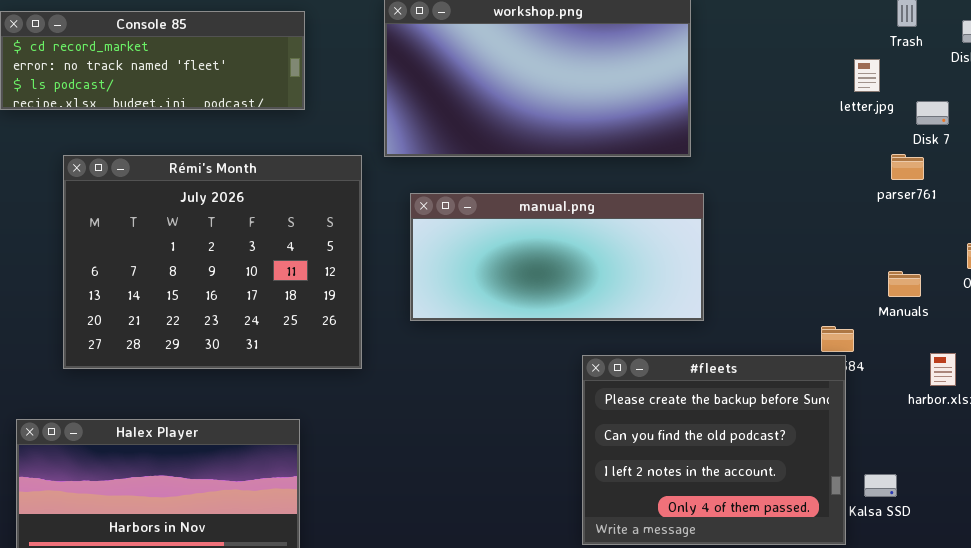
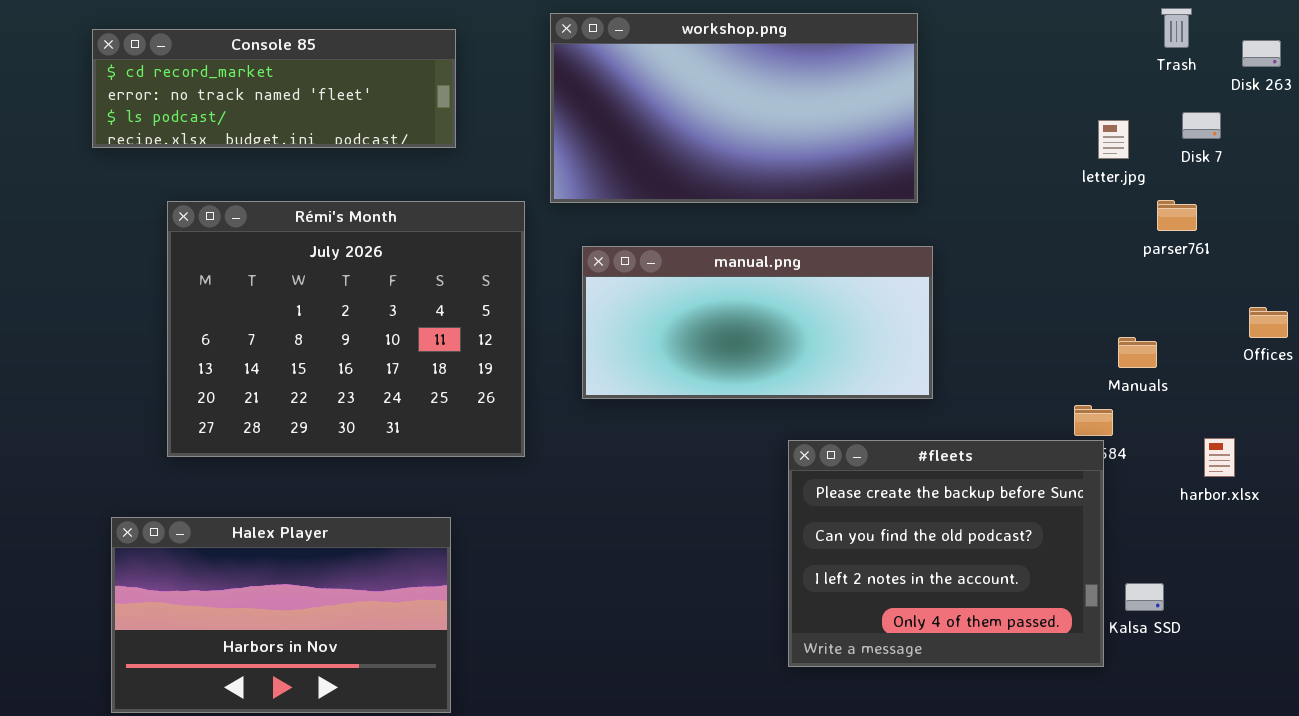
letter.jpg: [854,59,880,92] -> [1098,120,1129,159], moved
Disk 7: [916,101,949,125] -> [1182,112,1221,139], moved
Manuals: [888,271,921,297] -> [1118,337,1157,368], moved

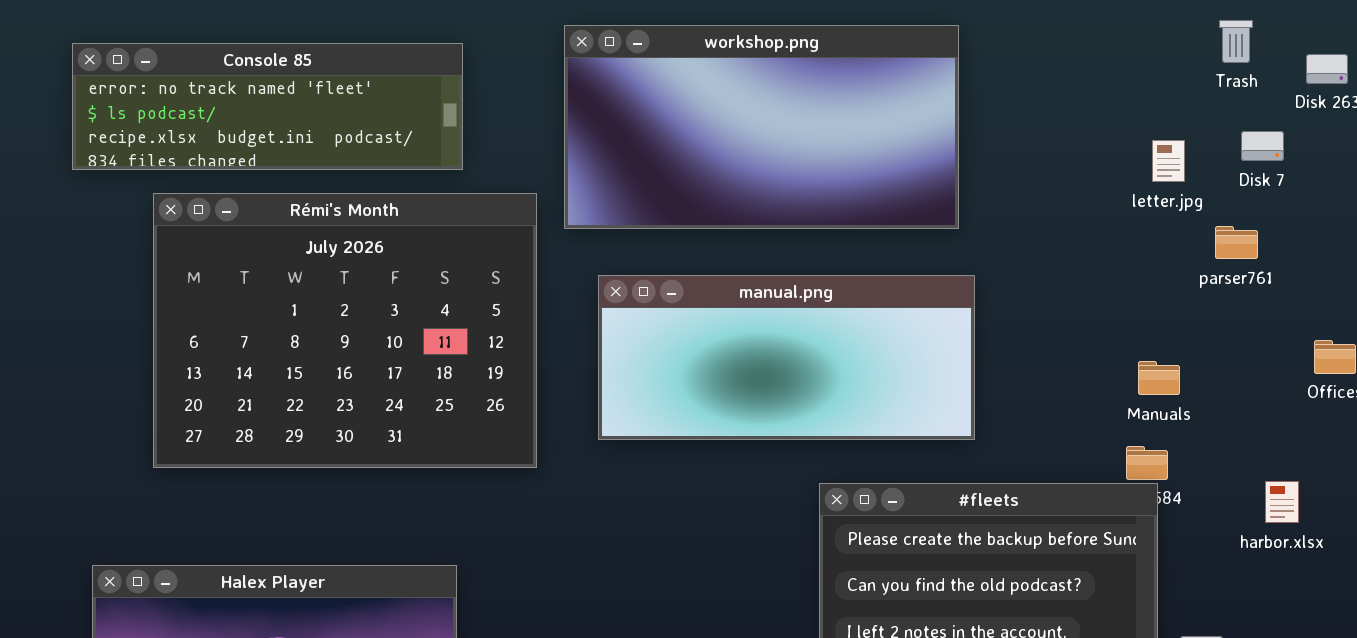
Console 85: [92,29,456,148] -> [72,43,463,170], scrolled down 1 row
Rémi's Month: [167,201,525,457] -> [153,193,537,468], moved
Manuals: [1118,337,1157,368] -> [1138,361,1180,395], moved

